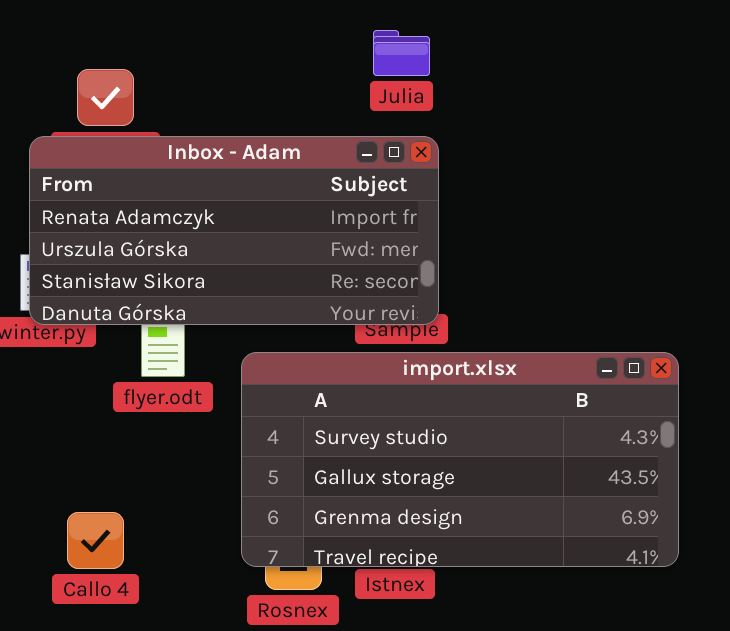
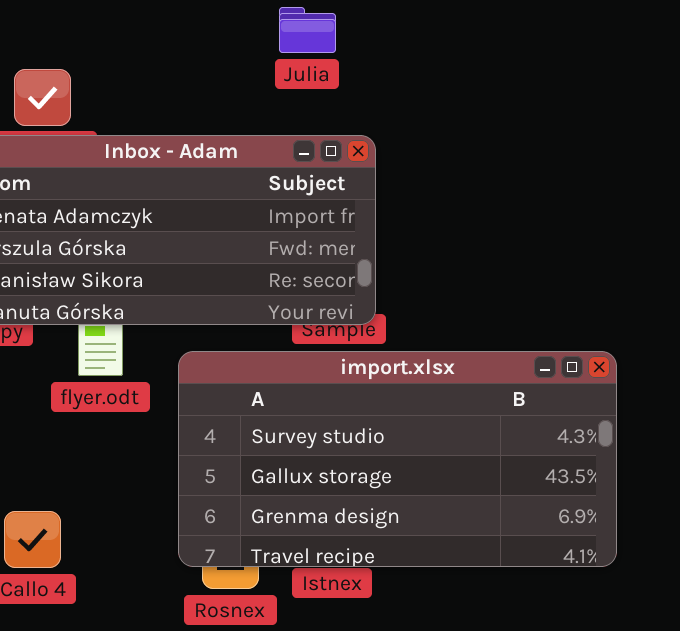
Julia: [373,30,430,76] -> [279,7,336,53], moved

